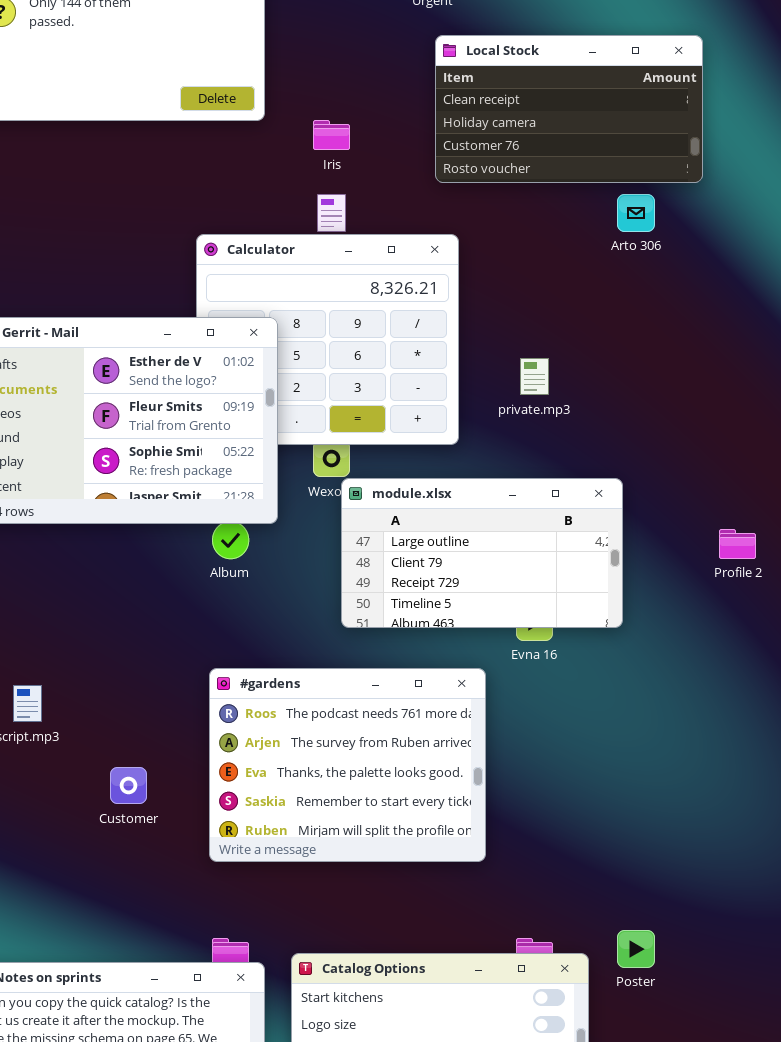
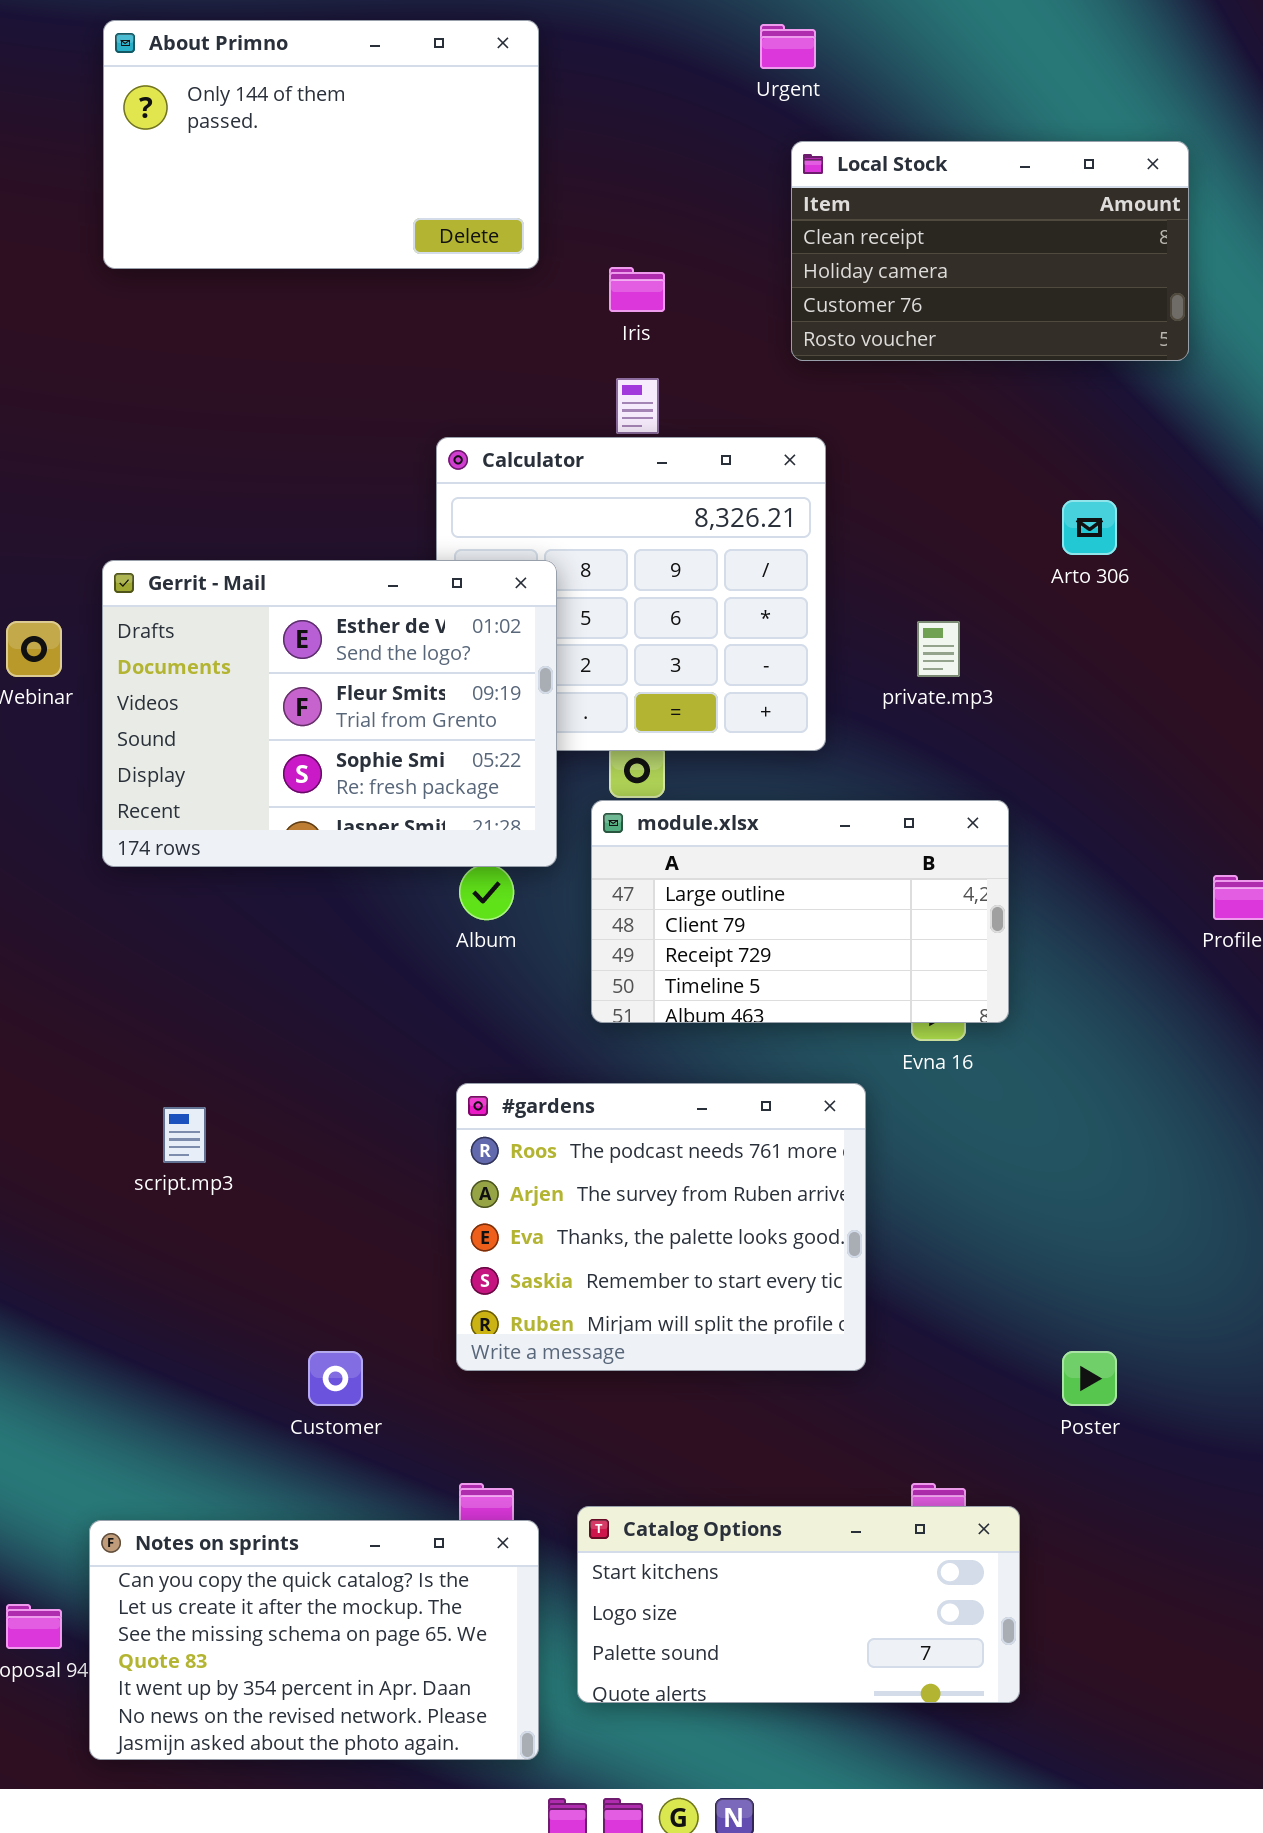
Arto 306: [617,194,655,232] -> [1062,500,1117,555], moved
module.xlsx: [341,478,623,628] -> [591,800,1009,1023], moved
Customer: [110,767,147,804] -> [308,1351,363,1406], moved
Poster: [617,930,655,968] -> [1062,1351,1117,1406], moved

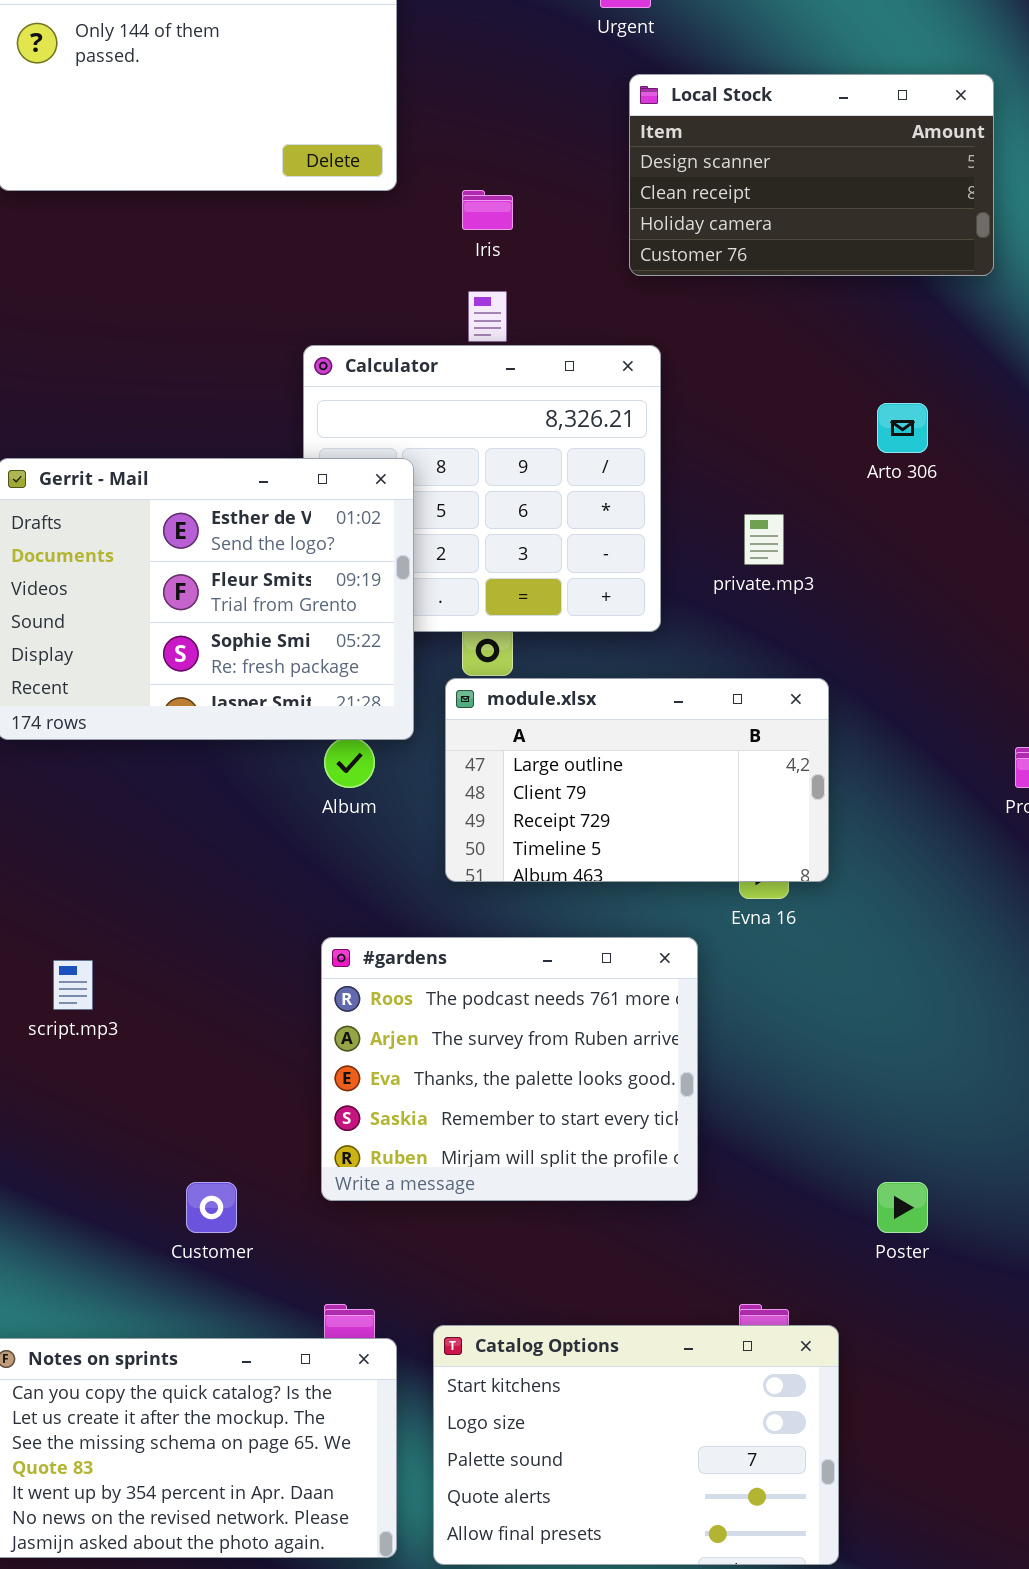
Local Stock: [791,141,1189,361] -> [629,74,994,276], scrolled up 1 row
Catalog Options: [577,1506,1020,1703] -> [433,1325,839,1565], resized

